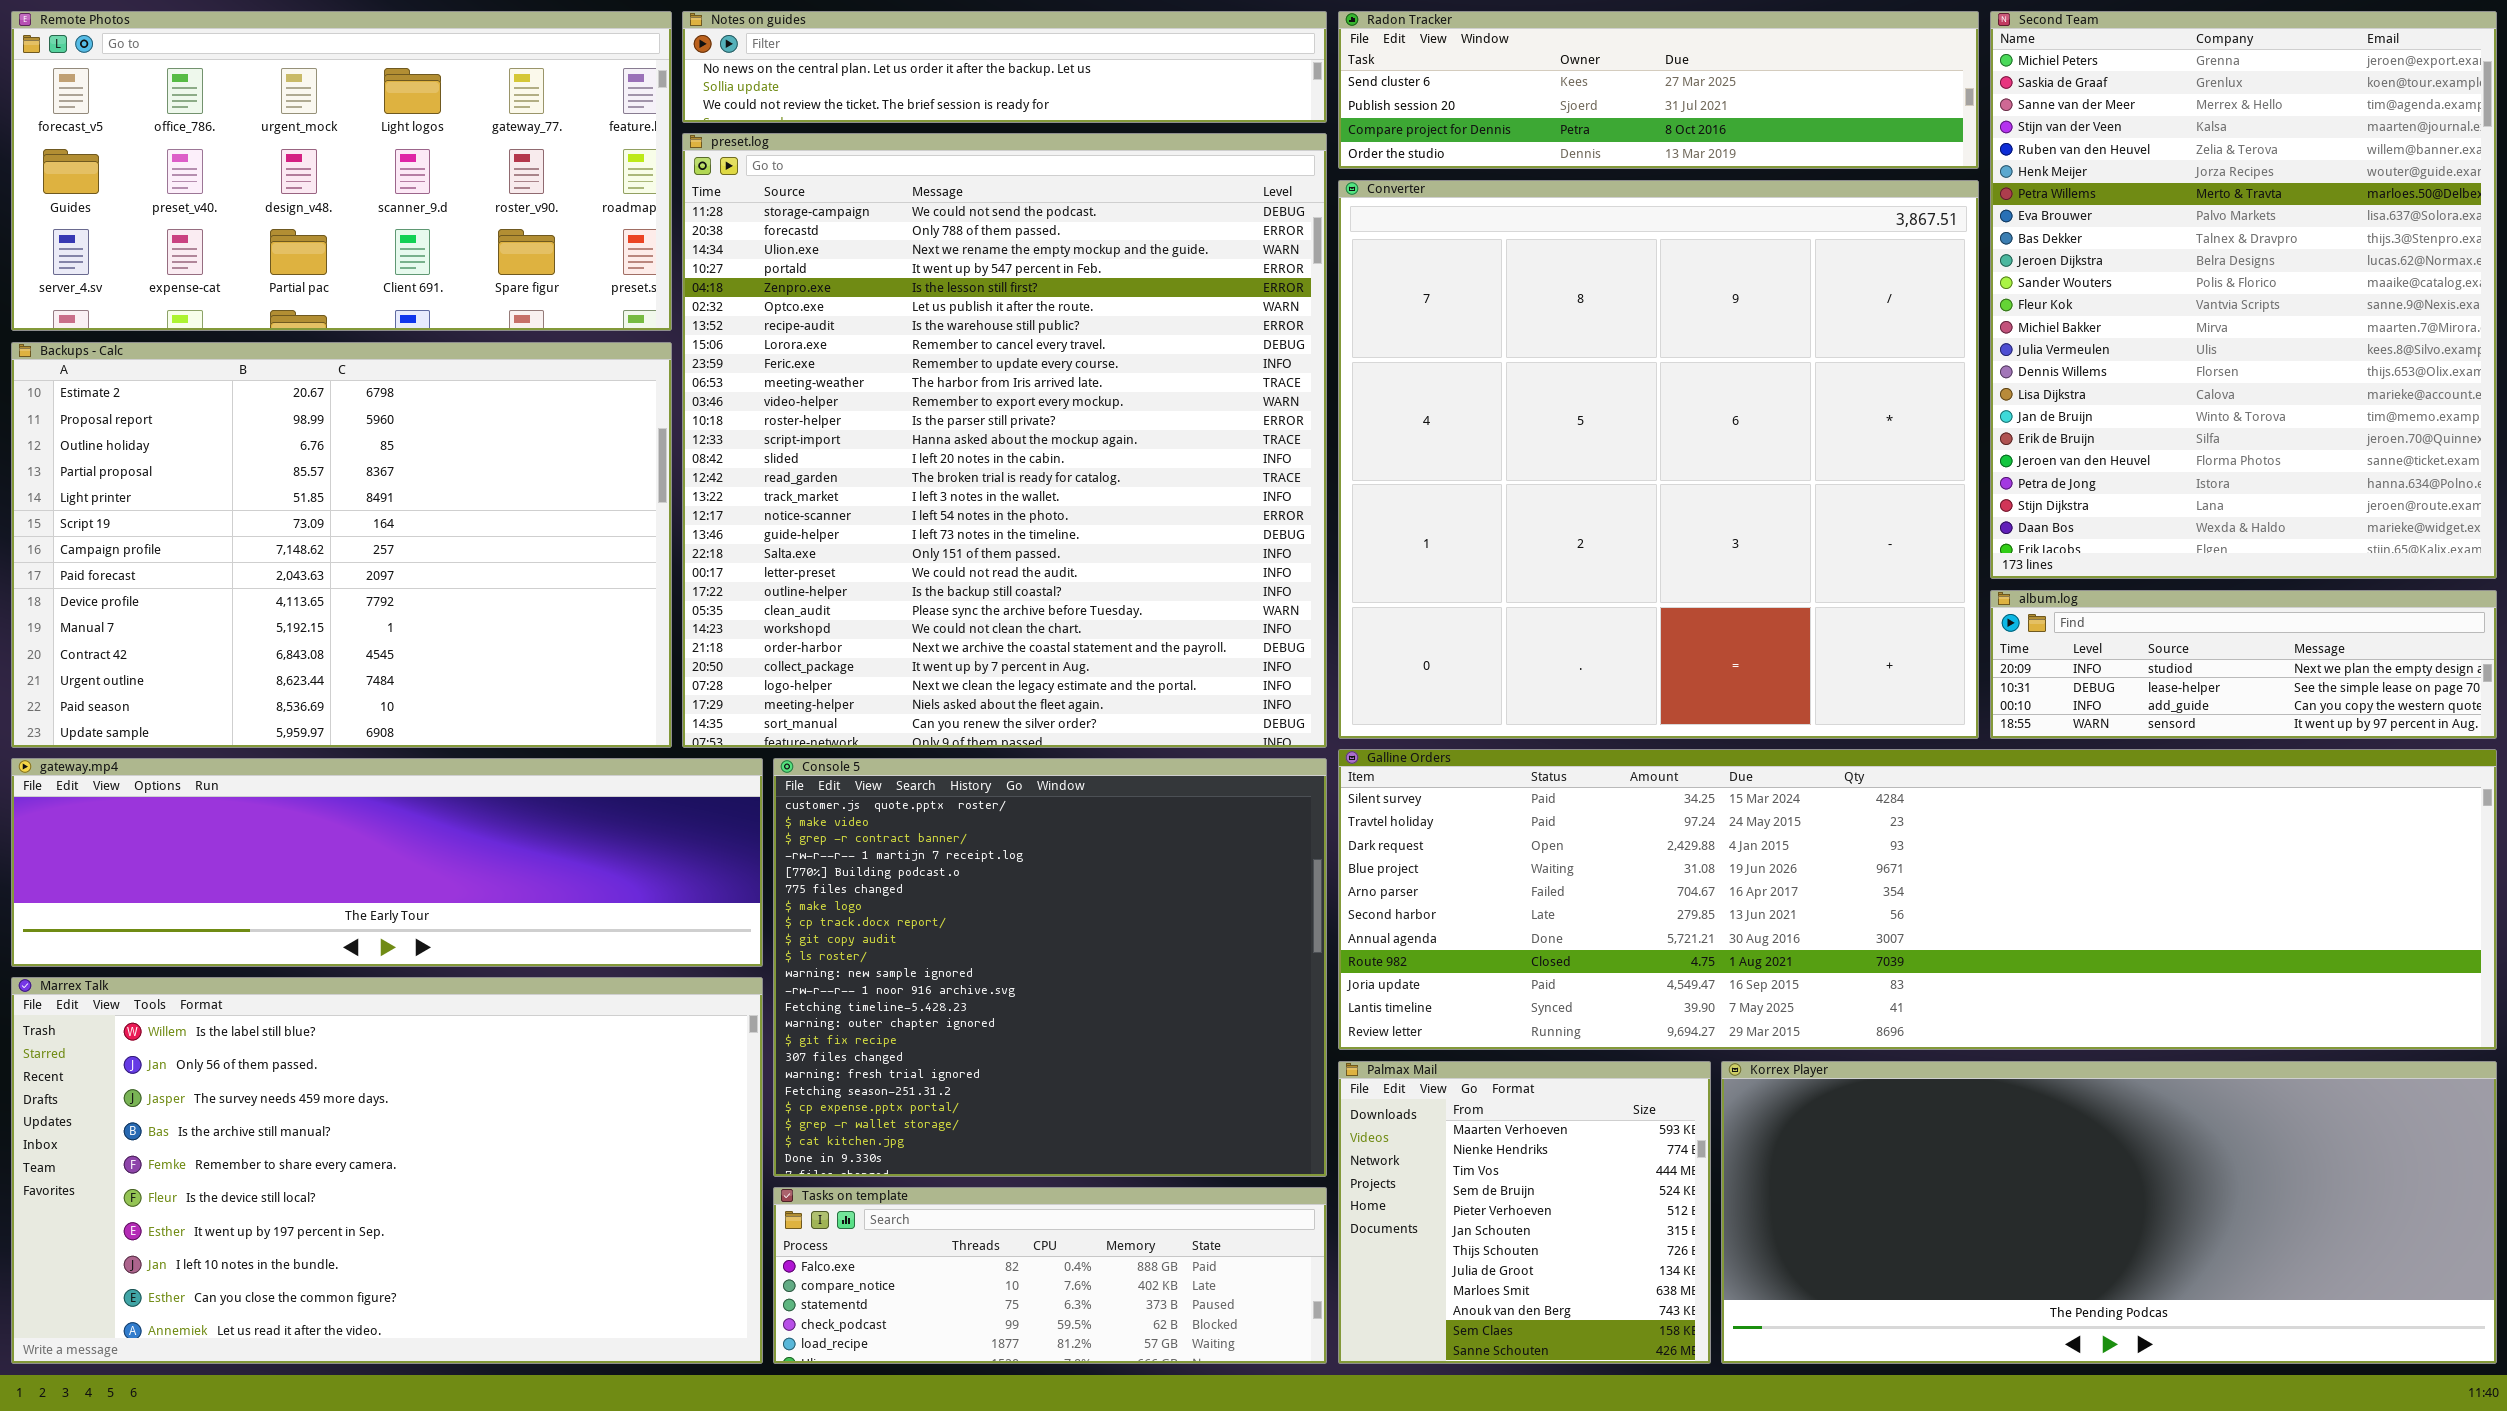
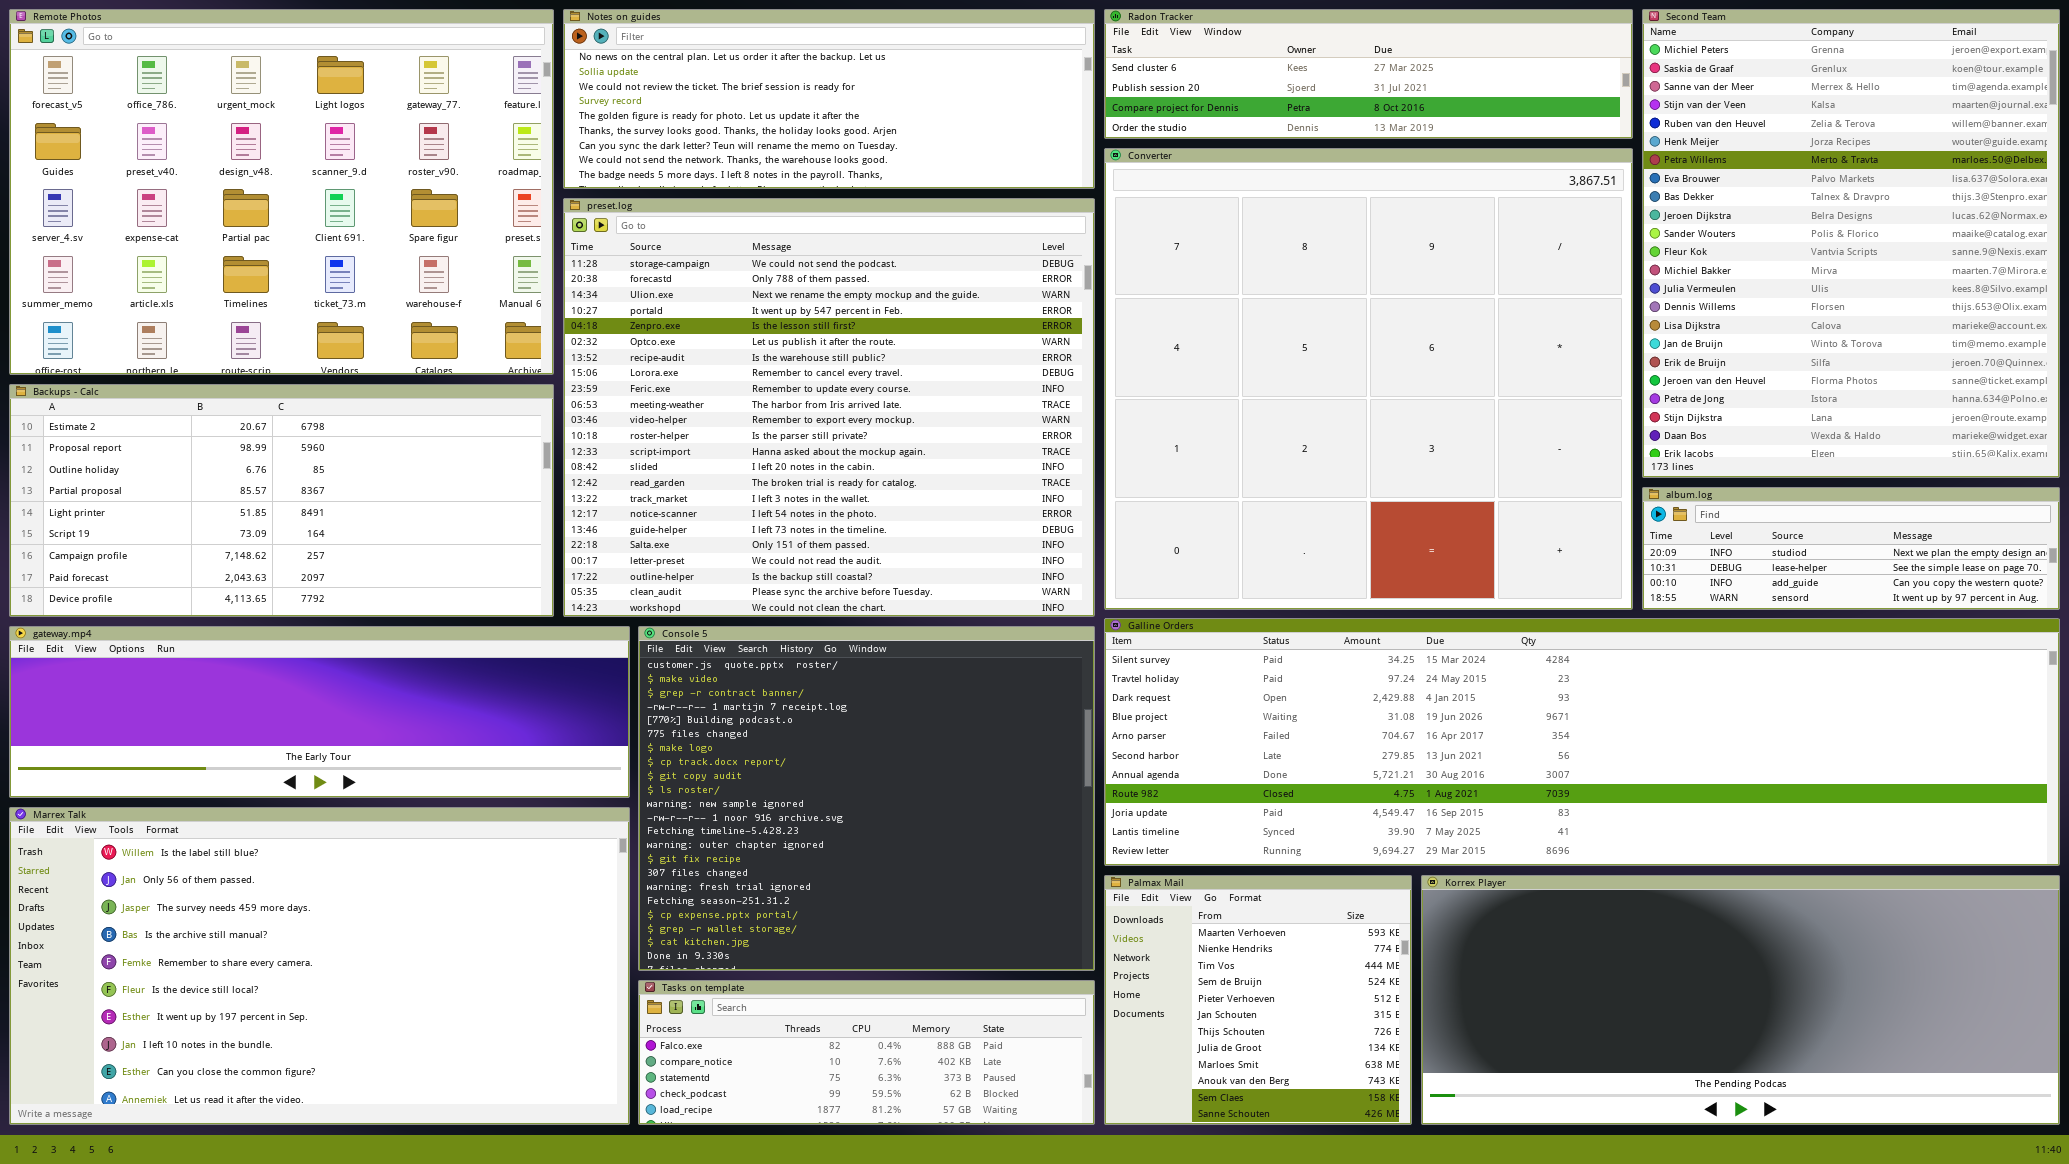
Remote Photos: [11,11,672,331] -> [9,9,554,375], resized
Notes on guides: [682,11,1327,123] -> [563,9,1095,189], resized
preset.log: [682,133,1327,748] -> [563,198,1095,617], resized
Backups - Calc: [11,342,672,748] -> [9,384,554,617], resized

